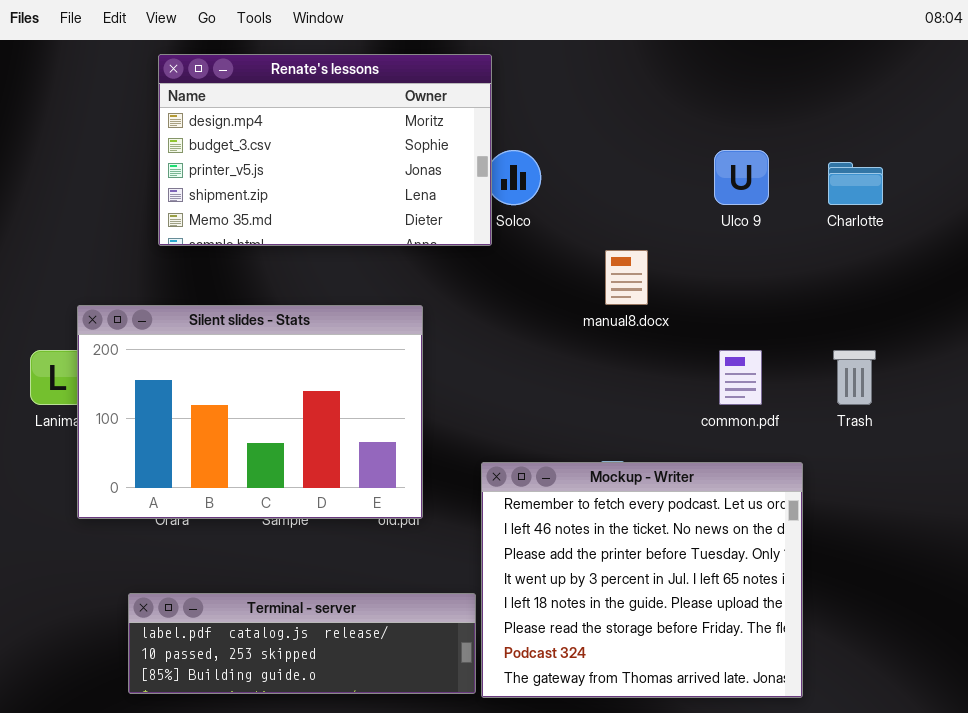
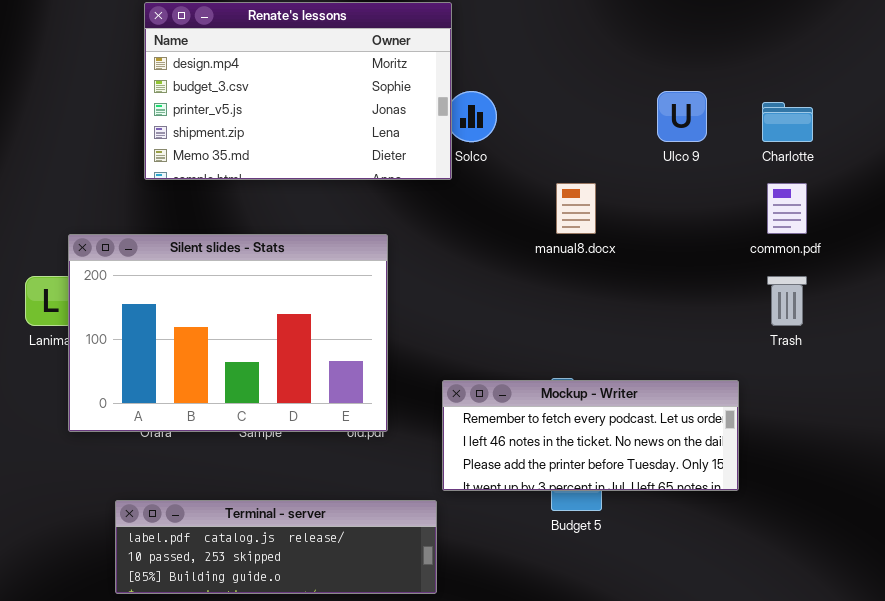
common.pdf: [719,350,762,405] -> [767,183,807,234], moved
Mockup - Writer: [481,462,803,698] -> [442,380,739,491], resized

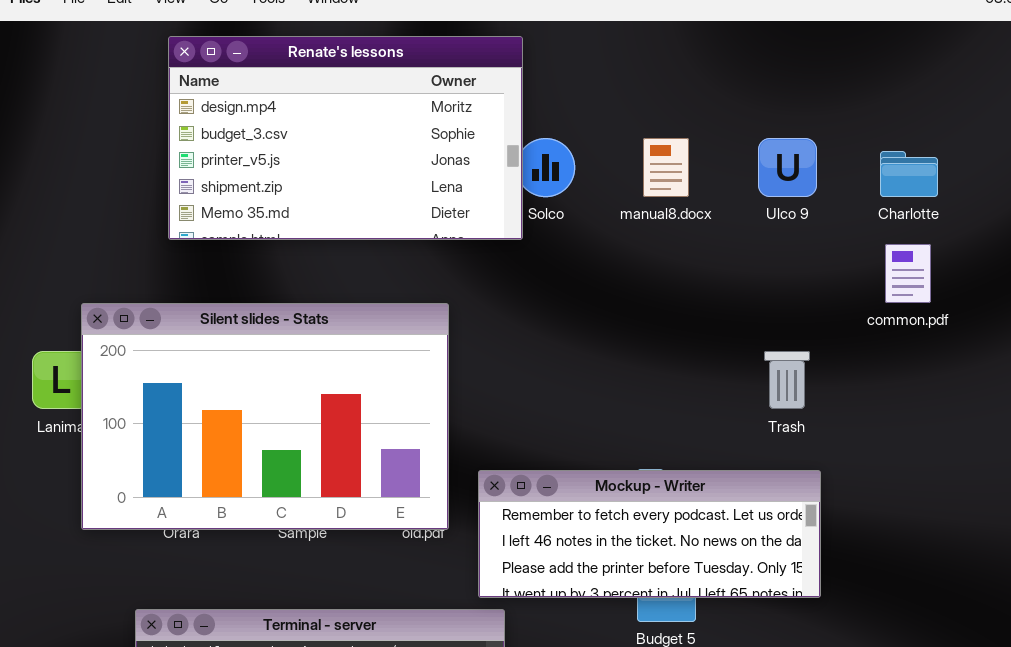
manual8.docx: [556,183,596,234] -> [643,138,689,197], moved
Trash: [767,276,807,326] -> [764,351,810,409], moved
Mockup - Writer: [442,380,739,491] -> [478,470,821,598], moved

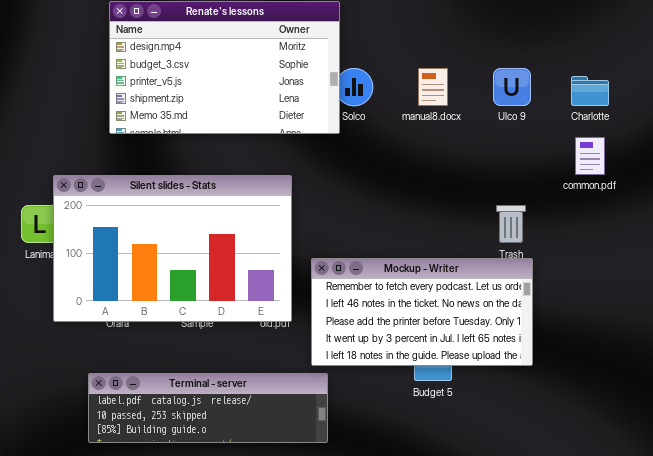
Mockup - Writer: [478,470,821,598] -> [311,258,533,366], resized

